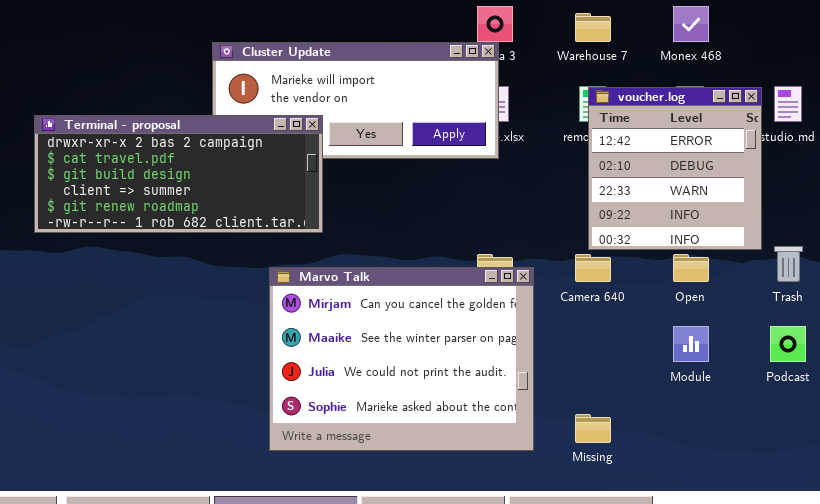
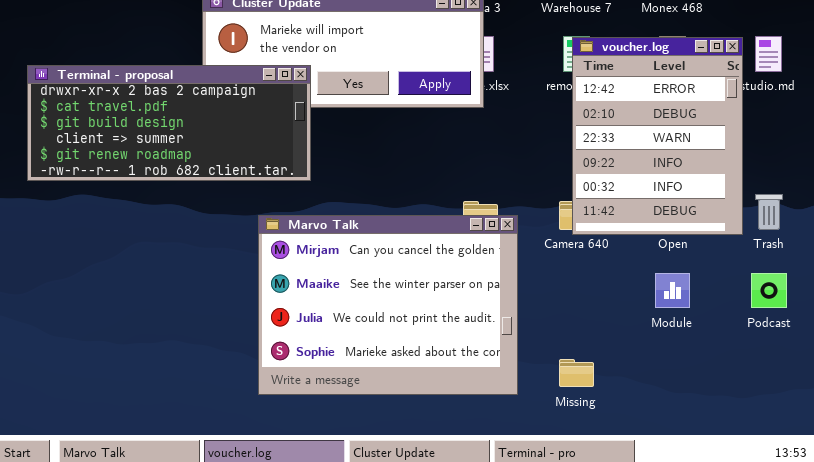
voucher.log: [588,87,762,250] -> [572,37,743,235], resized

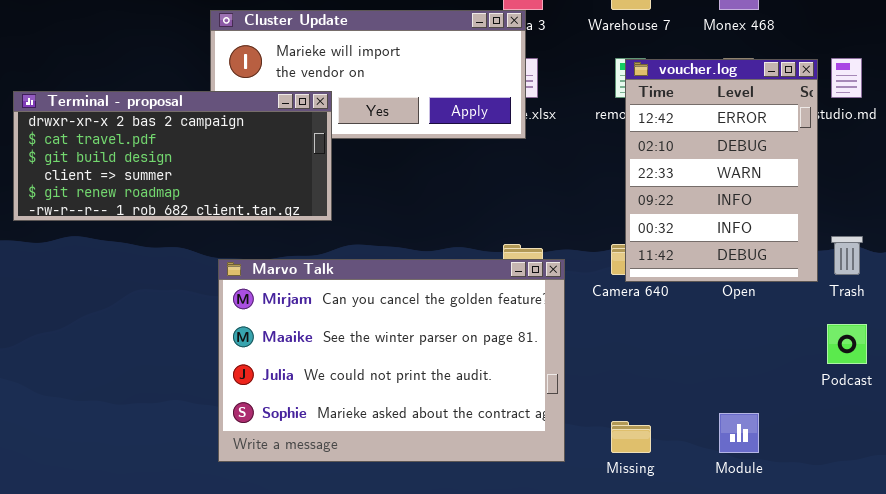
Marvo Talk: [258,215,518,395] -> [218,259,565,462], resized
Module: [655,273,690,308] -> [719,413,759,453], moved

